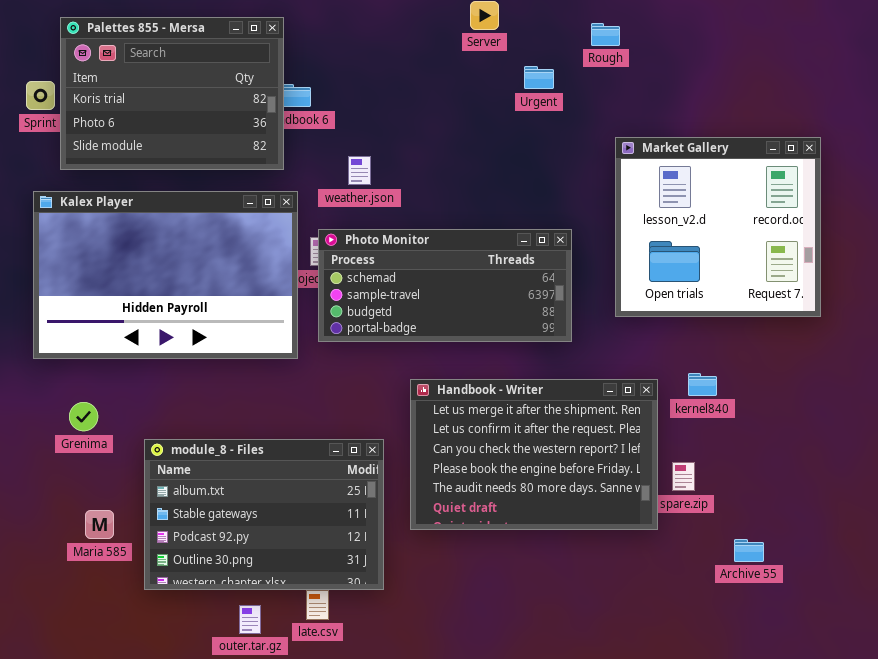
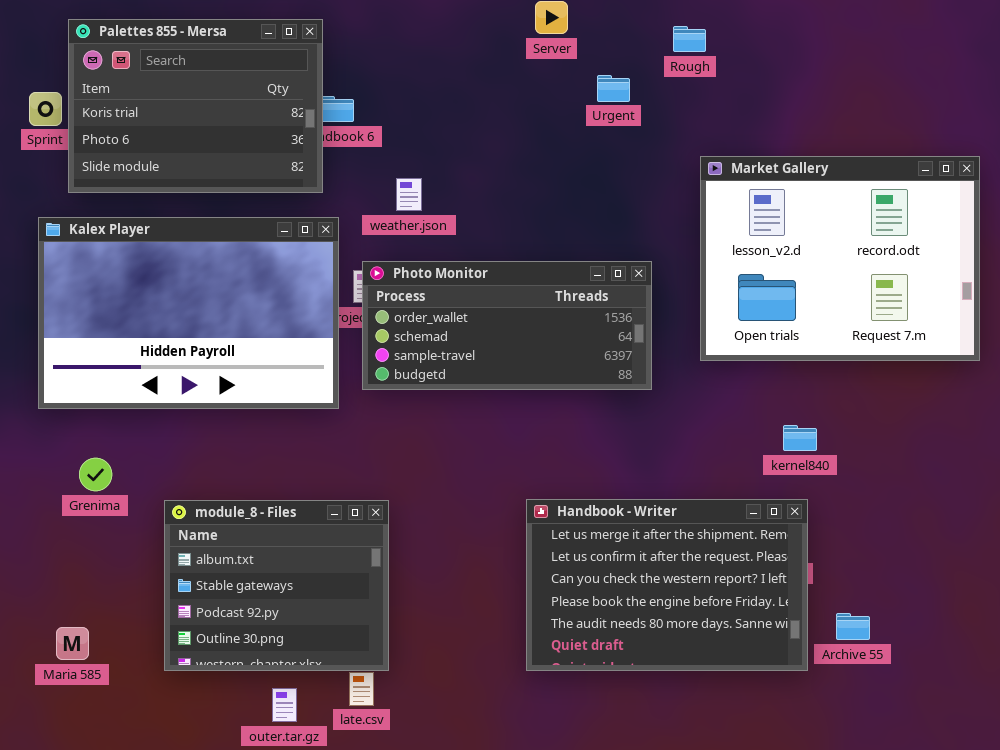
Market Gallery: [615,137,821,317] -> [700,156,980,361], resized
Photo Monitor: [318,229,572,342] -> [362,261,652,390], scrolled up 1 row
Handbook - Writer: [410,379,658,530] -> [526,499,808,671], moved
module_8 - Files: [144,439,384,590] -> [164,500,389,671], resized
Maria 585: [85,510,114,539] -> [56,627,89,660], moved

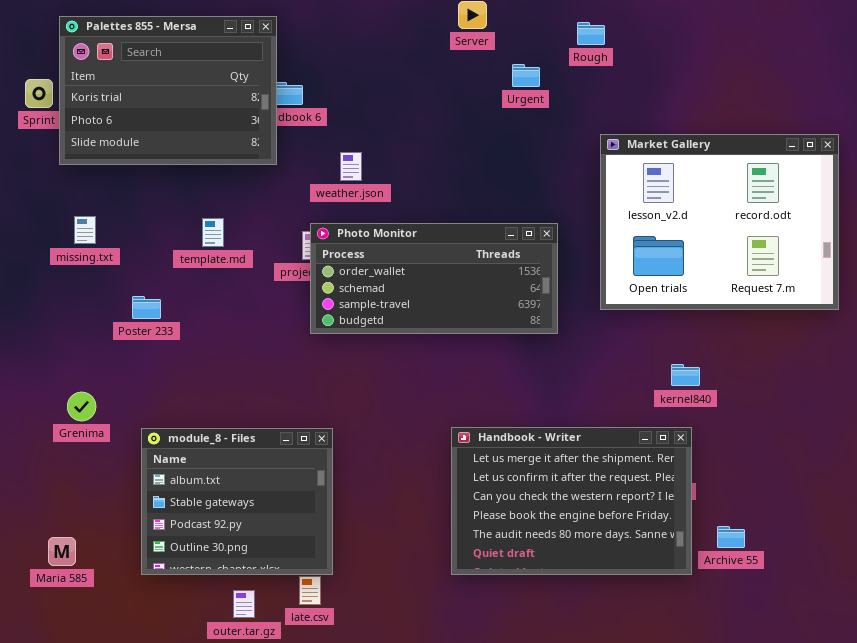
Kalex Player: [38,217,339,409] -> none, closed

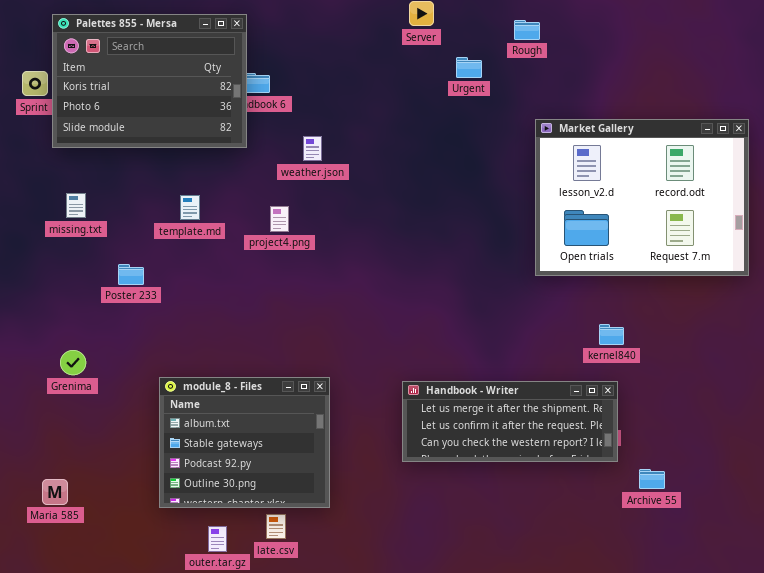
Photo Monitor: [310,223,558,334] -> none, closed
Handbook - Writer: [451,427,692,575] -> [402,381,618,462], resized
module_8 - Files: [141,428,333,575] -> [159,377,330,508], moved

